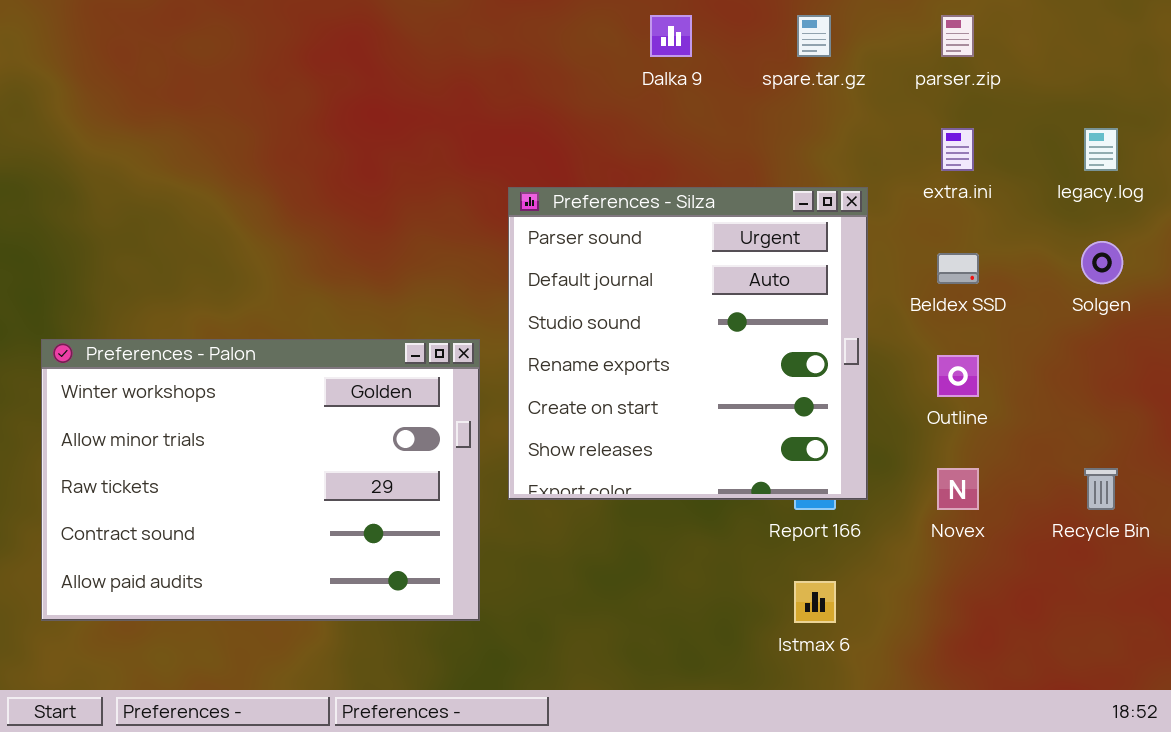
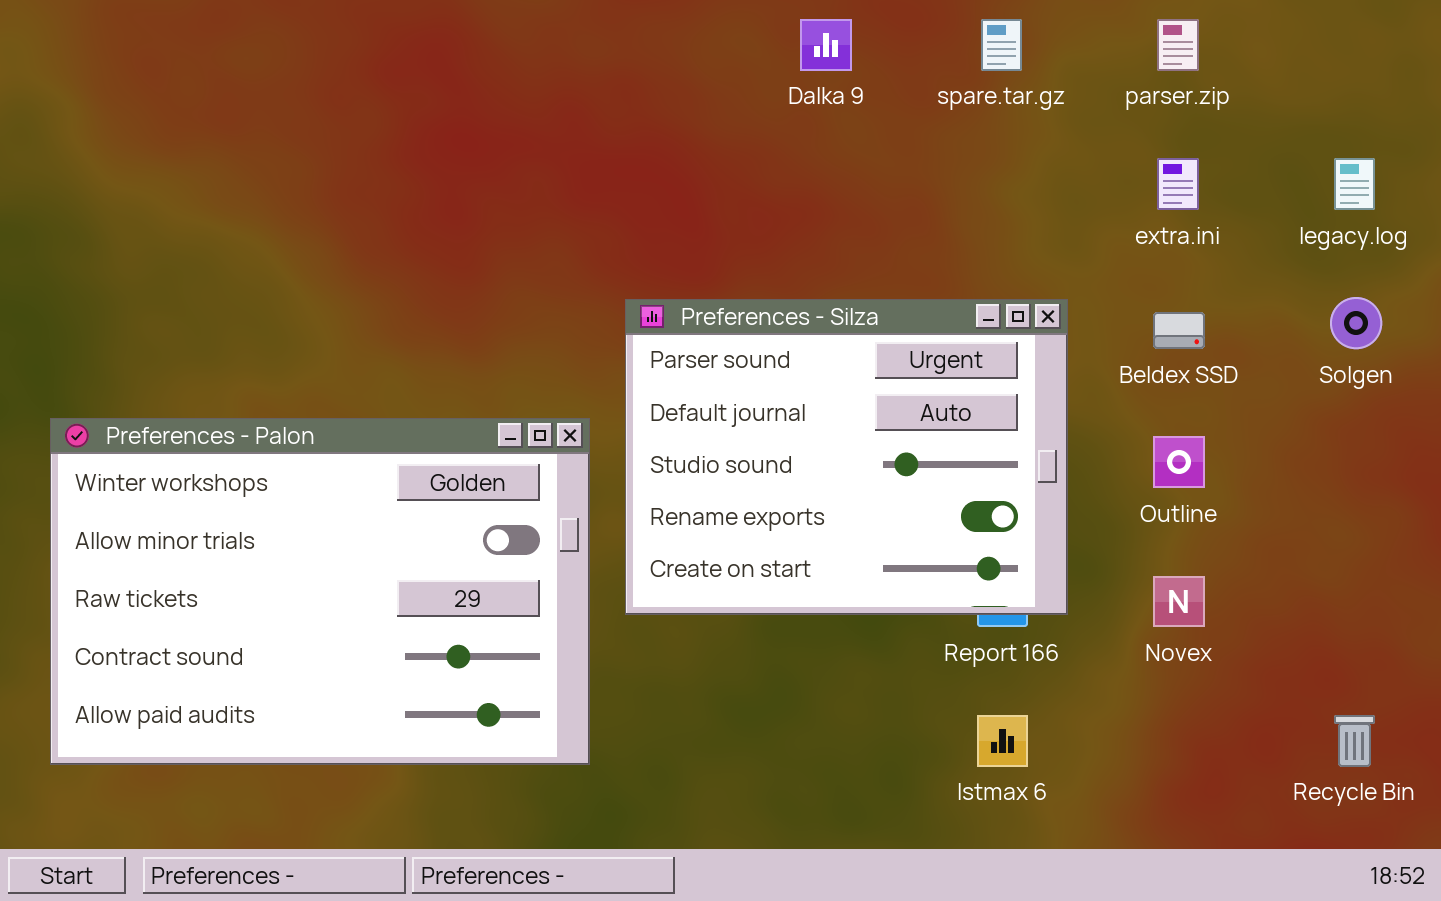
Preferences - Silza: [508,187,868,500] -> [625,299,1068,615], resized
Recycle Bin: [1084,468,1118,510] -> [1334,715,1375,767], moved

